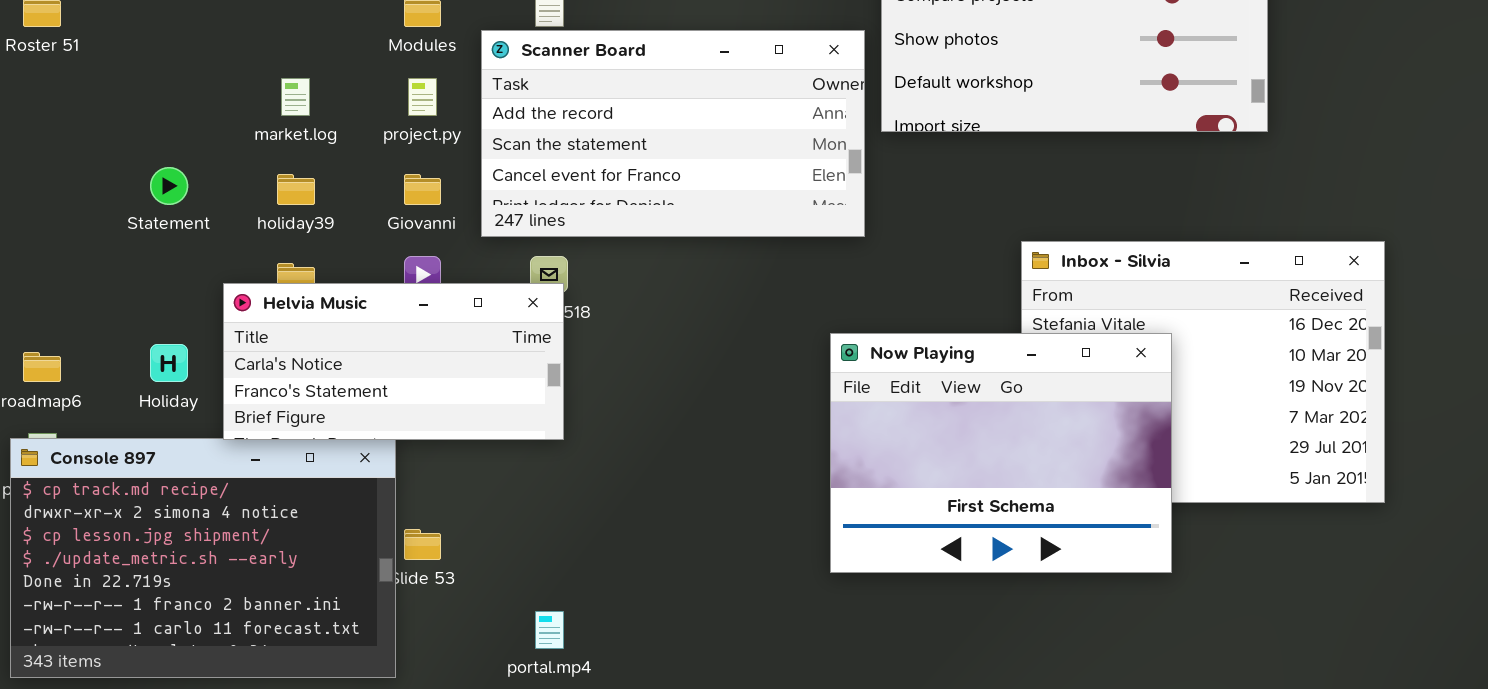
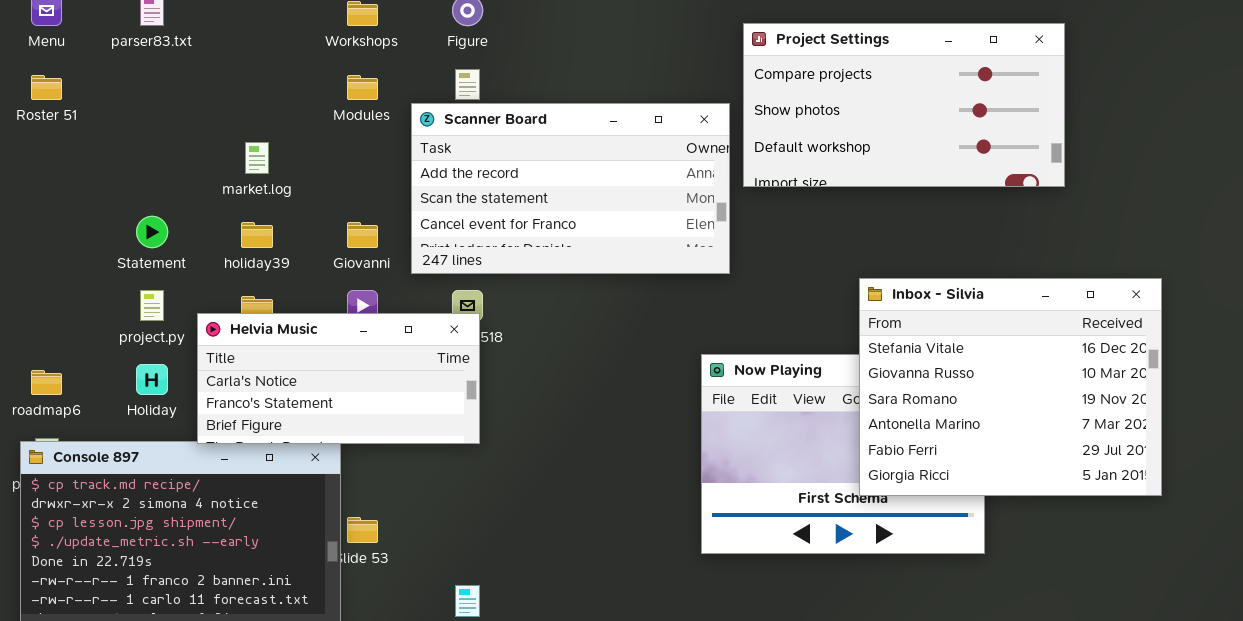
project.py: [408,78,437,116] -> [140,290,164,321], moved
Inbox - Silvia: [1021,241,1385,503] -> [859,278,1162,496], raised

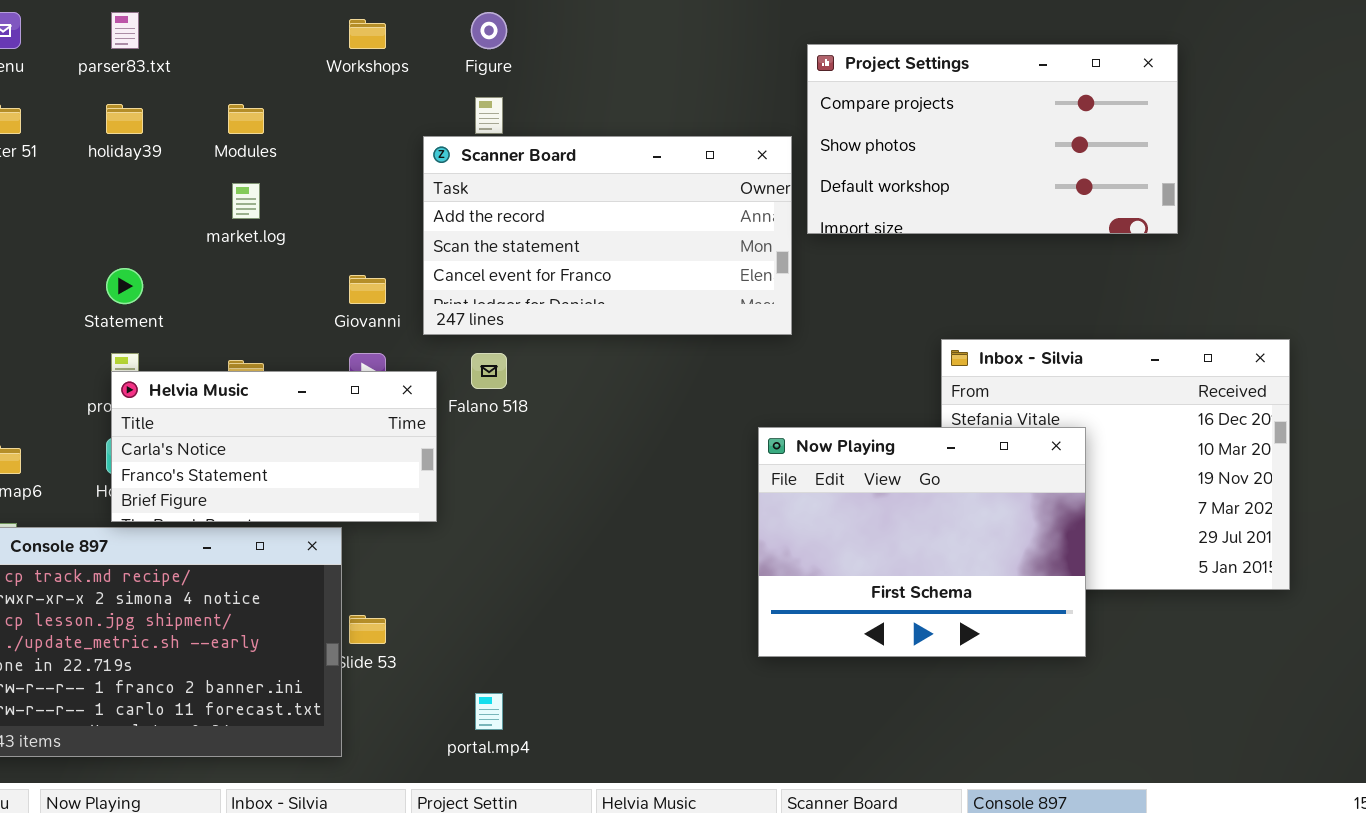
Modules: [347,75,378,100] -> [228,104,264,134], moved
holiday39: [241,222,273,248] -> [106,104,143,134], moved
Helvia Music: [197,313,480,444] -> [111,371,437,522], moved
Now Playing: [701,354,985,554] -> [758,427,1086,657], raised

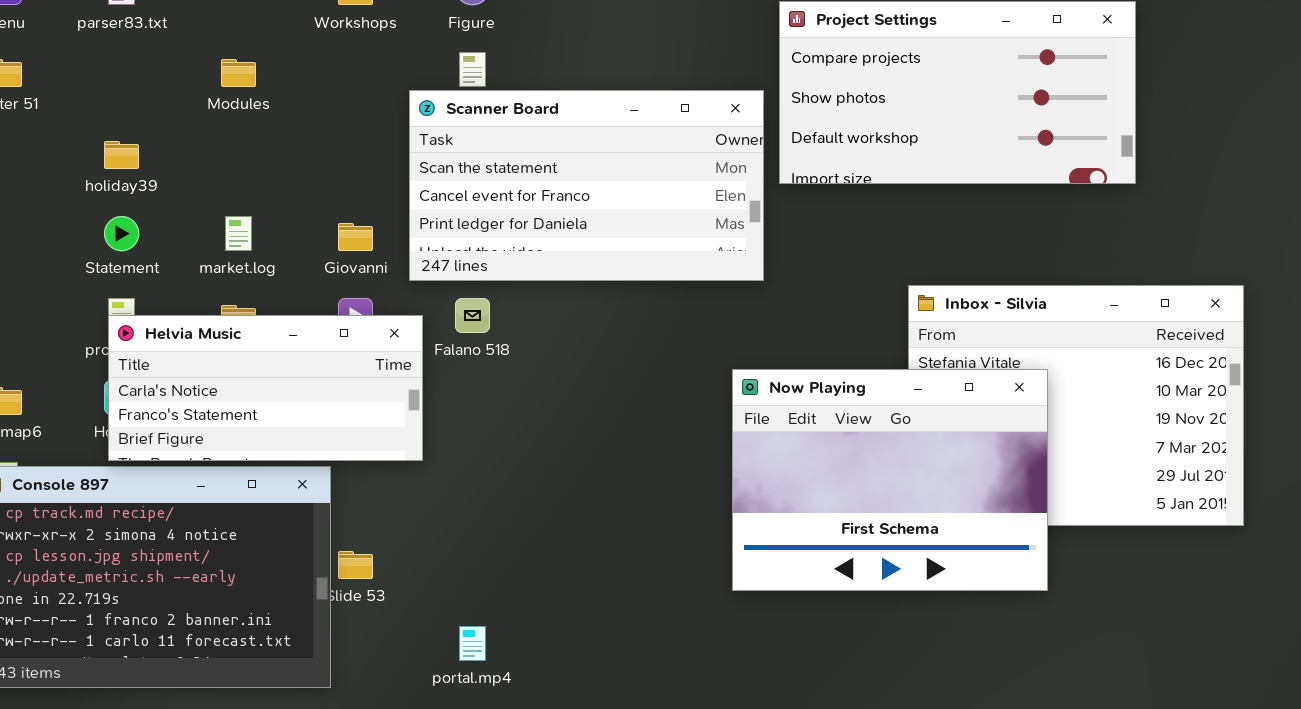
holiday39: [106,104,143,134] -> [104,141,139,169], moved
Scanner Board: [423,136,792,335] -> [409,90,764,281], scrolled down 1 row
market.log: [232,183,260,219] -> [225,216,252,251], moved

